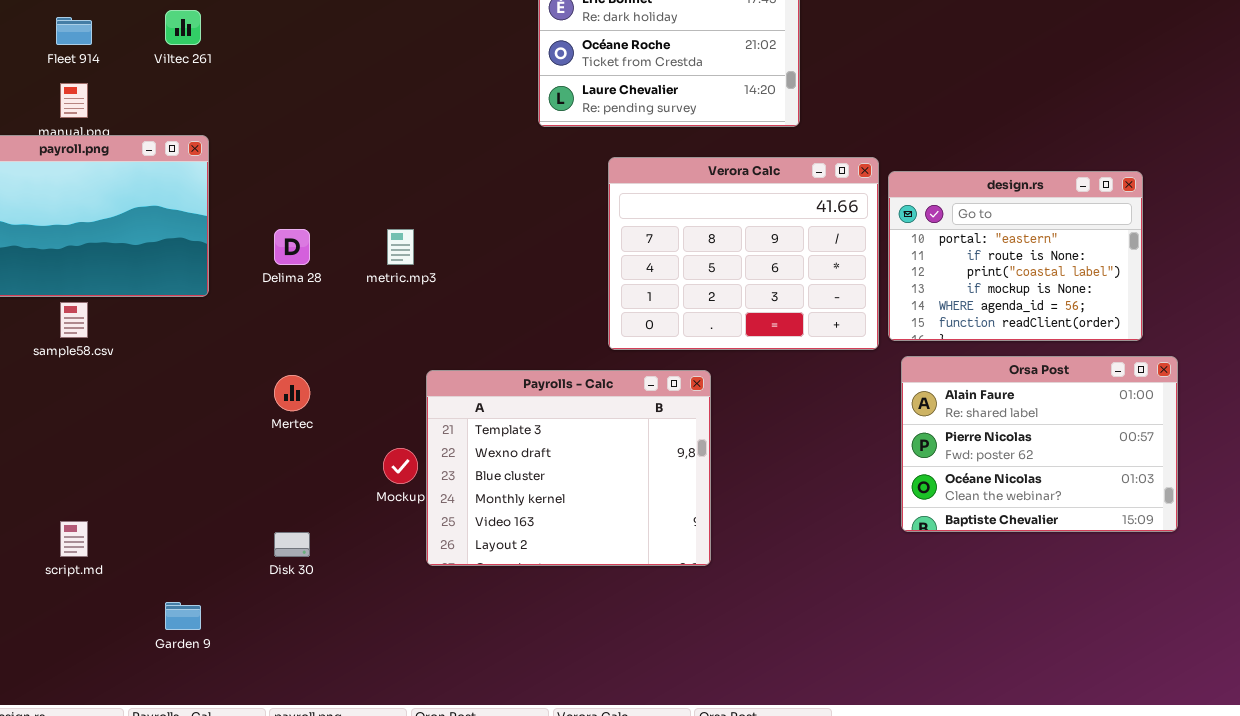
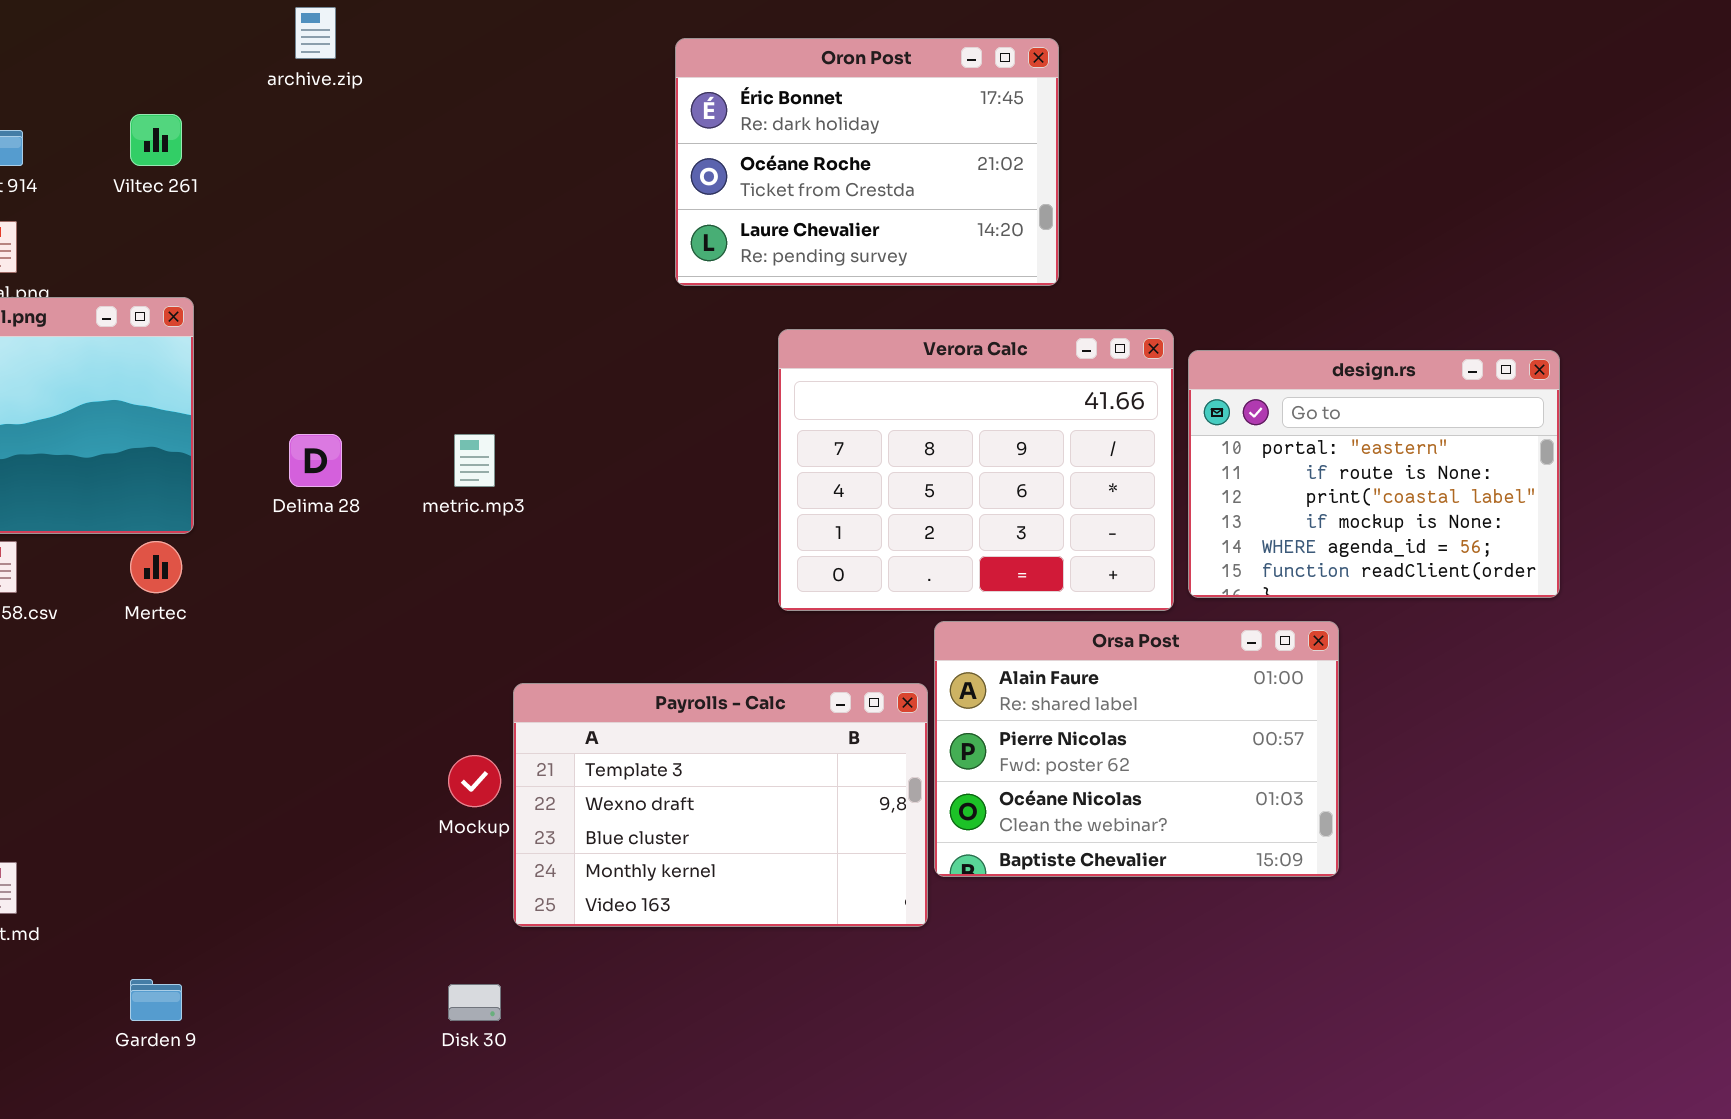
Orsa Post: [901,356,1178,532] -> [934,621,1339,877], moved
Payrolls - Calc: [426,370,711,566] -> [513,683,928,927], resized
Mertec: [274,375,310,411] -> [130,541,182,593], moved
Disk 30: [274,532,310,557] -> [448,984,501,1021], moved

